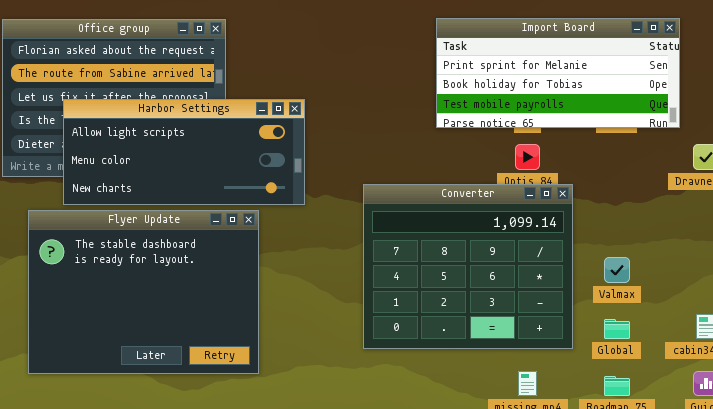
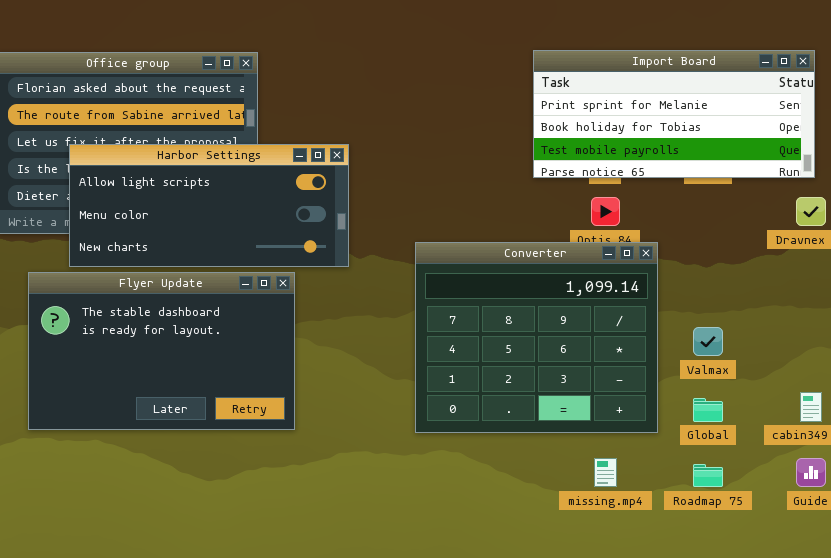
Import Board: [436,18,680,128] -> [533,50,815,178], moved
Flyer Update: [28,210,259,374] -> [28,272,295,430], resized

